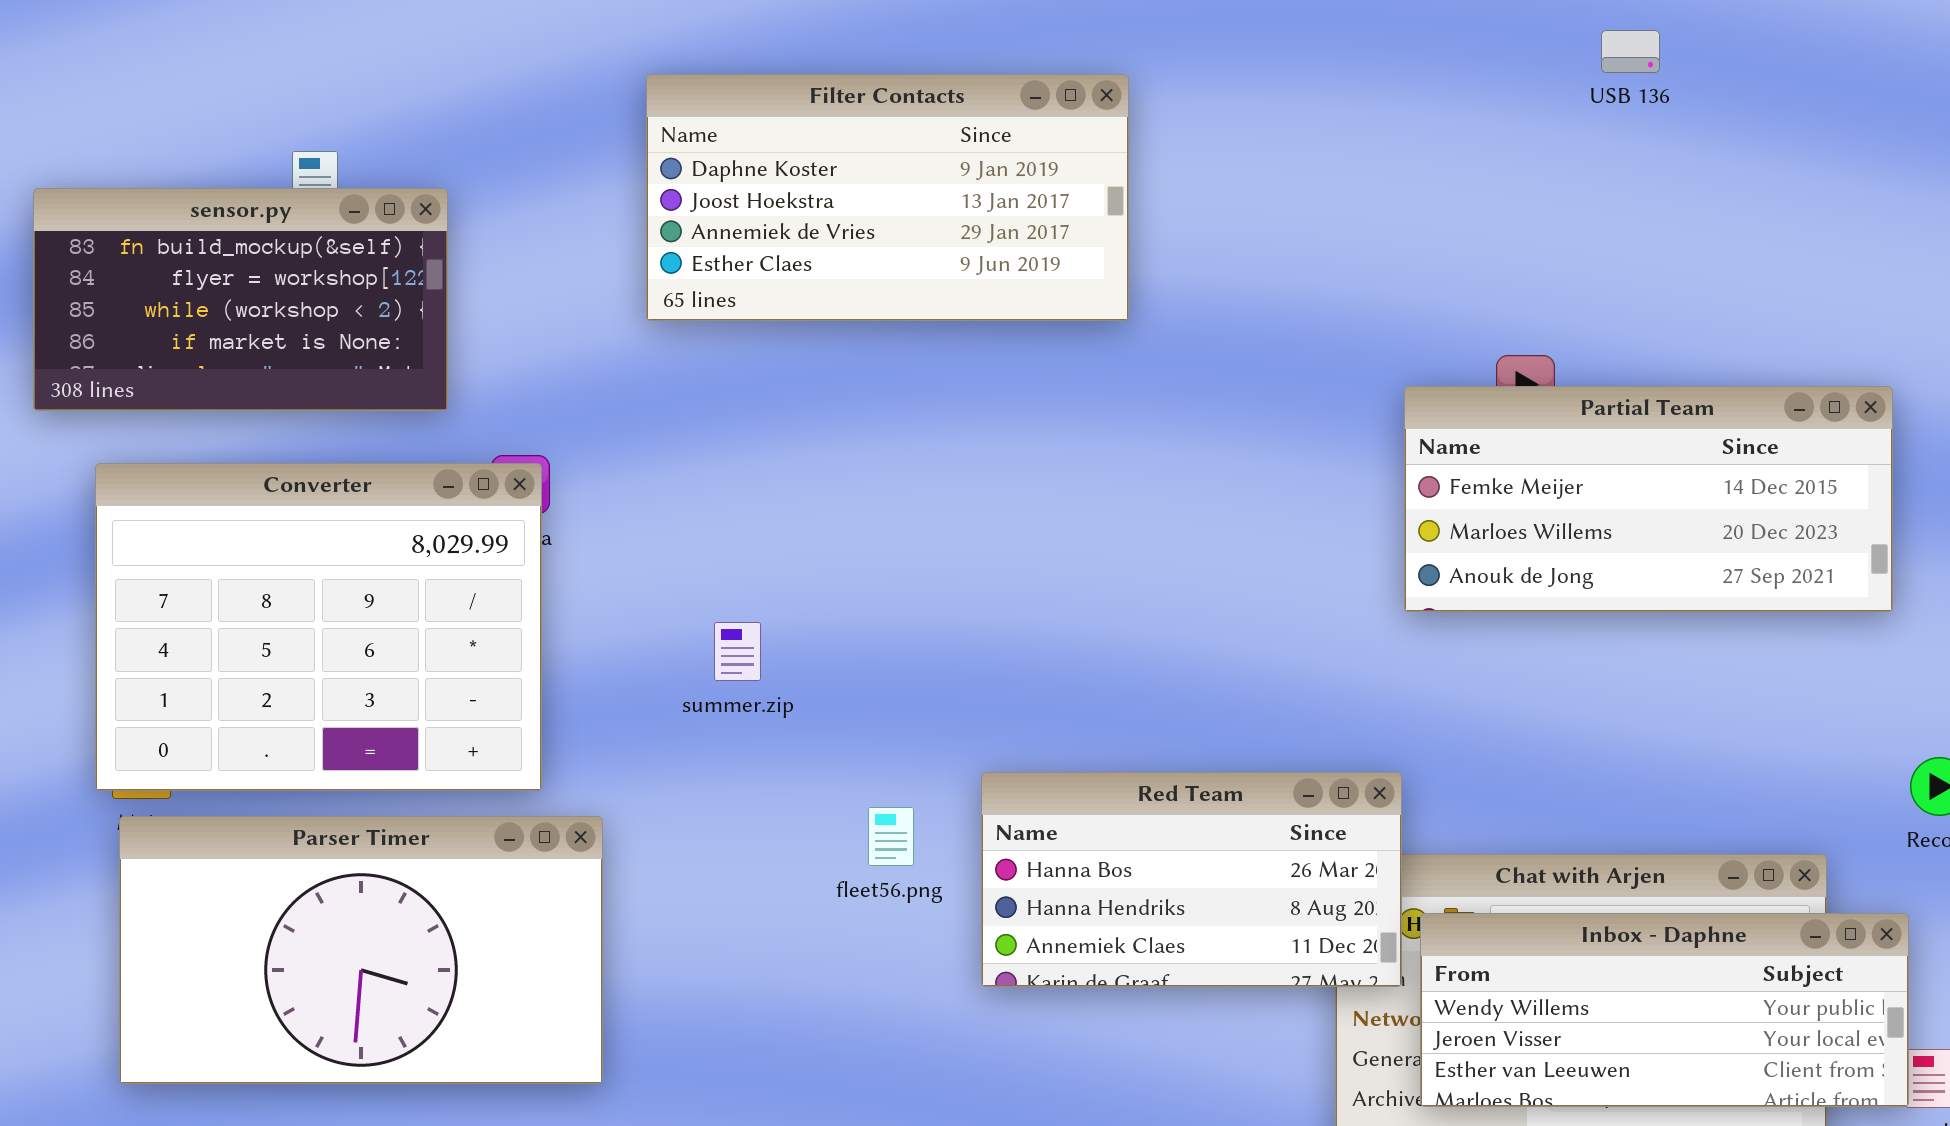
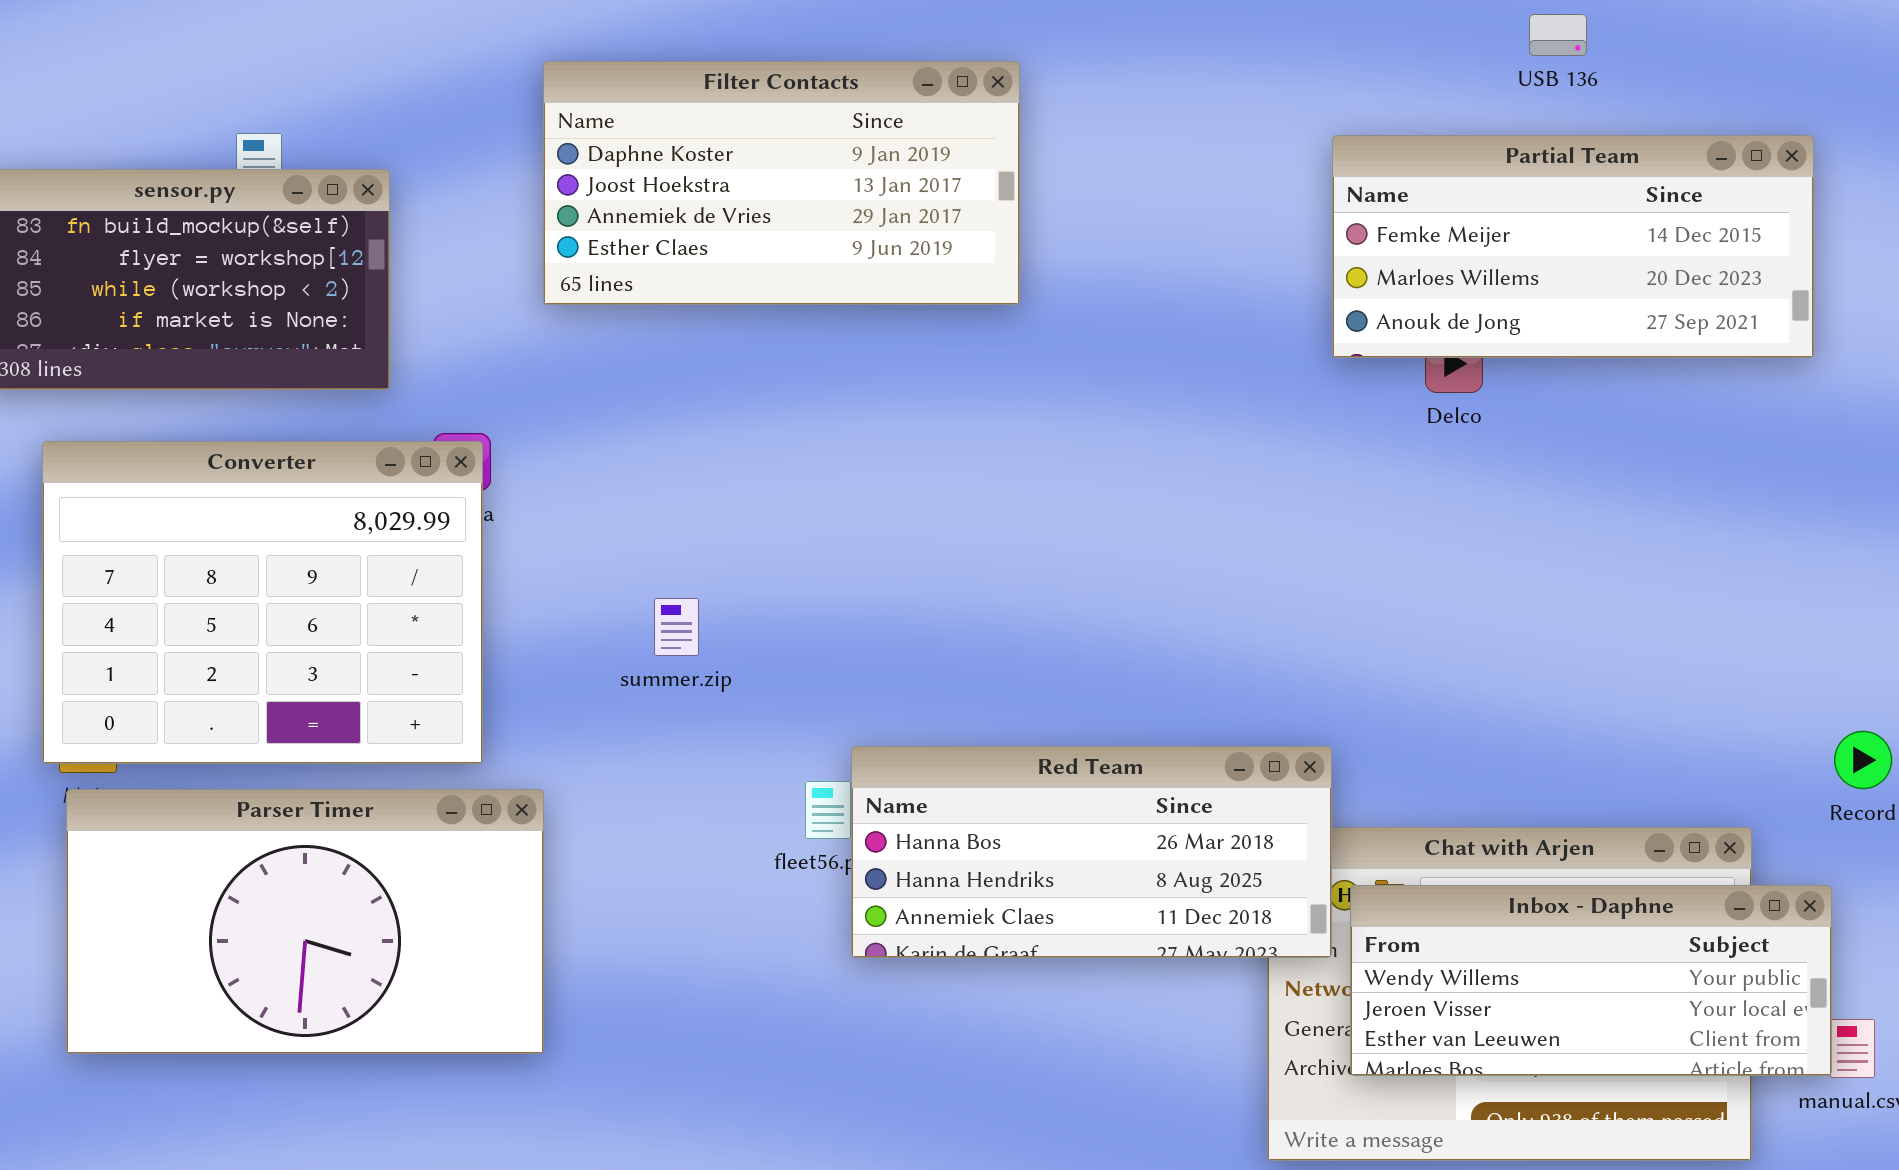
Filter Contacts: [646,74,1129,321] -> [543,61,1020,305], moved
Partial Team: [1404,386,1893,612] -> [1332,135,1814,358], moved
Red Team: [981,772,1402,987] -> [851,746,1332,958], resized

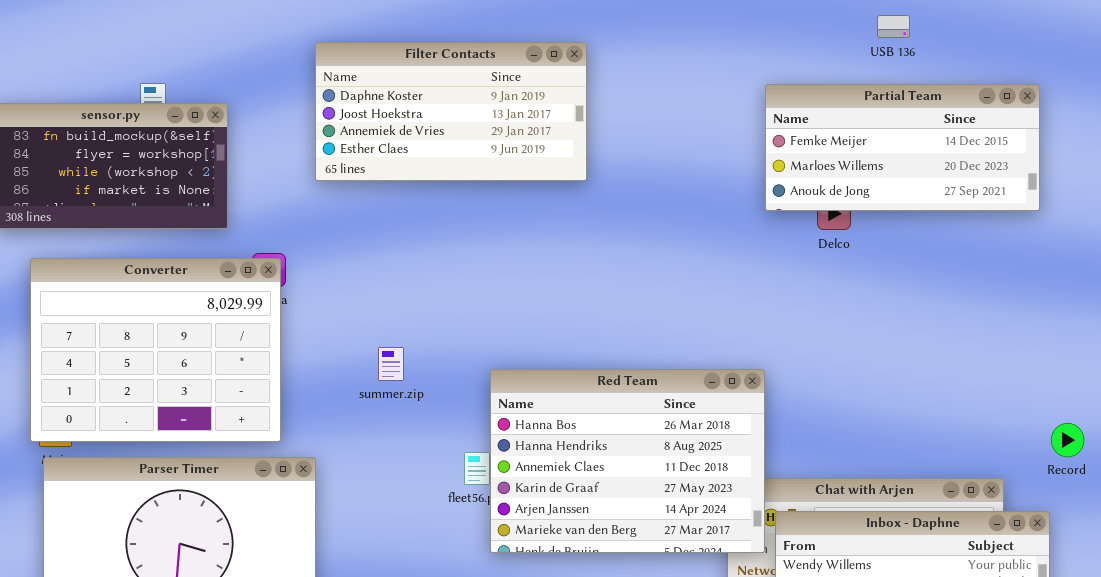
Red Team: [851,746,1332,958] -> [490,369,765,553], resized

